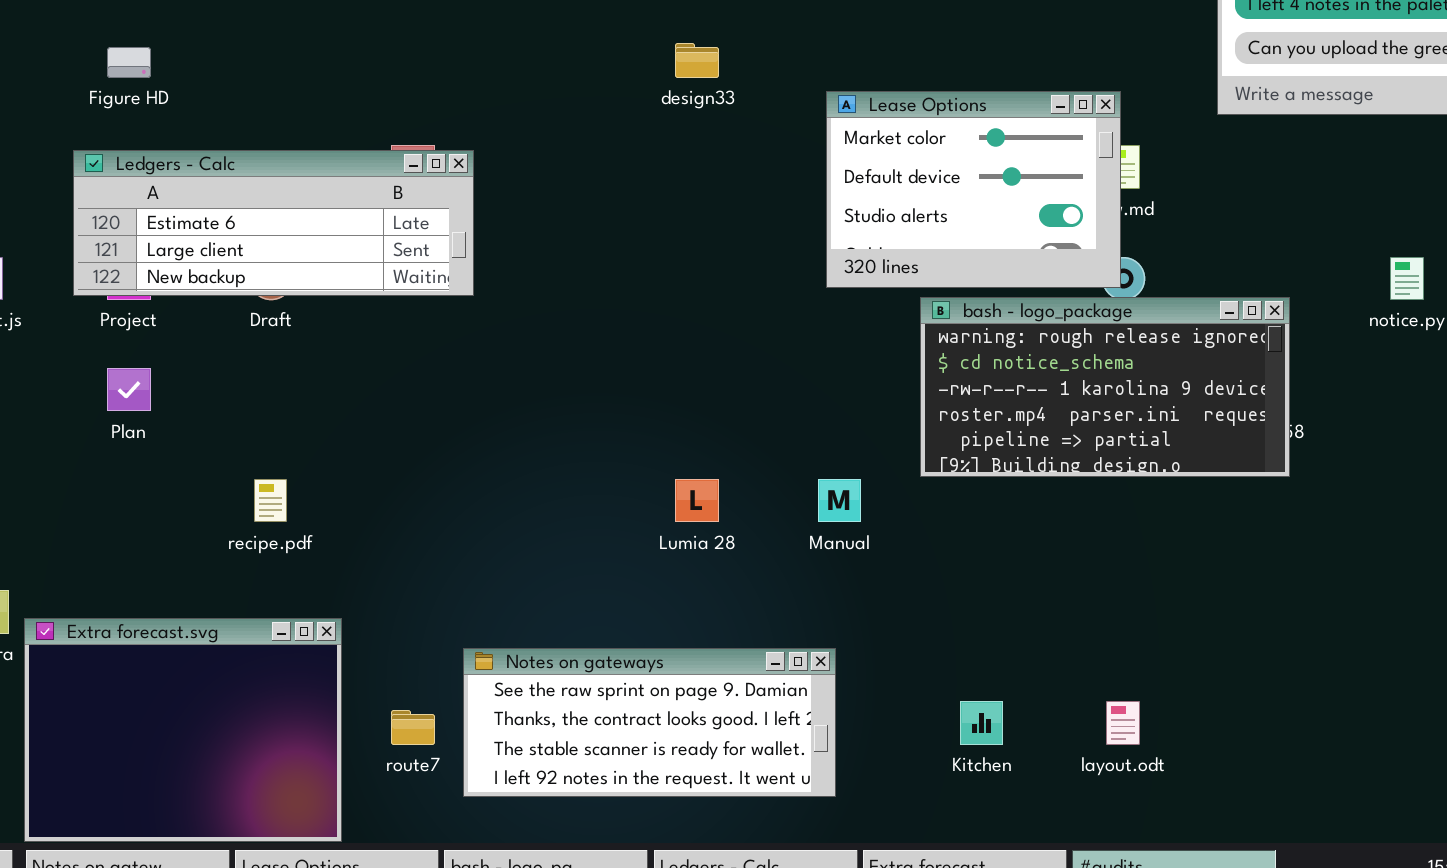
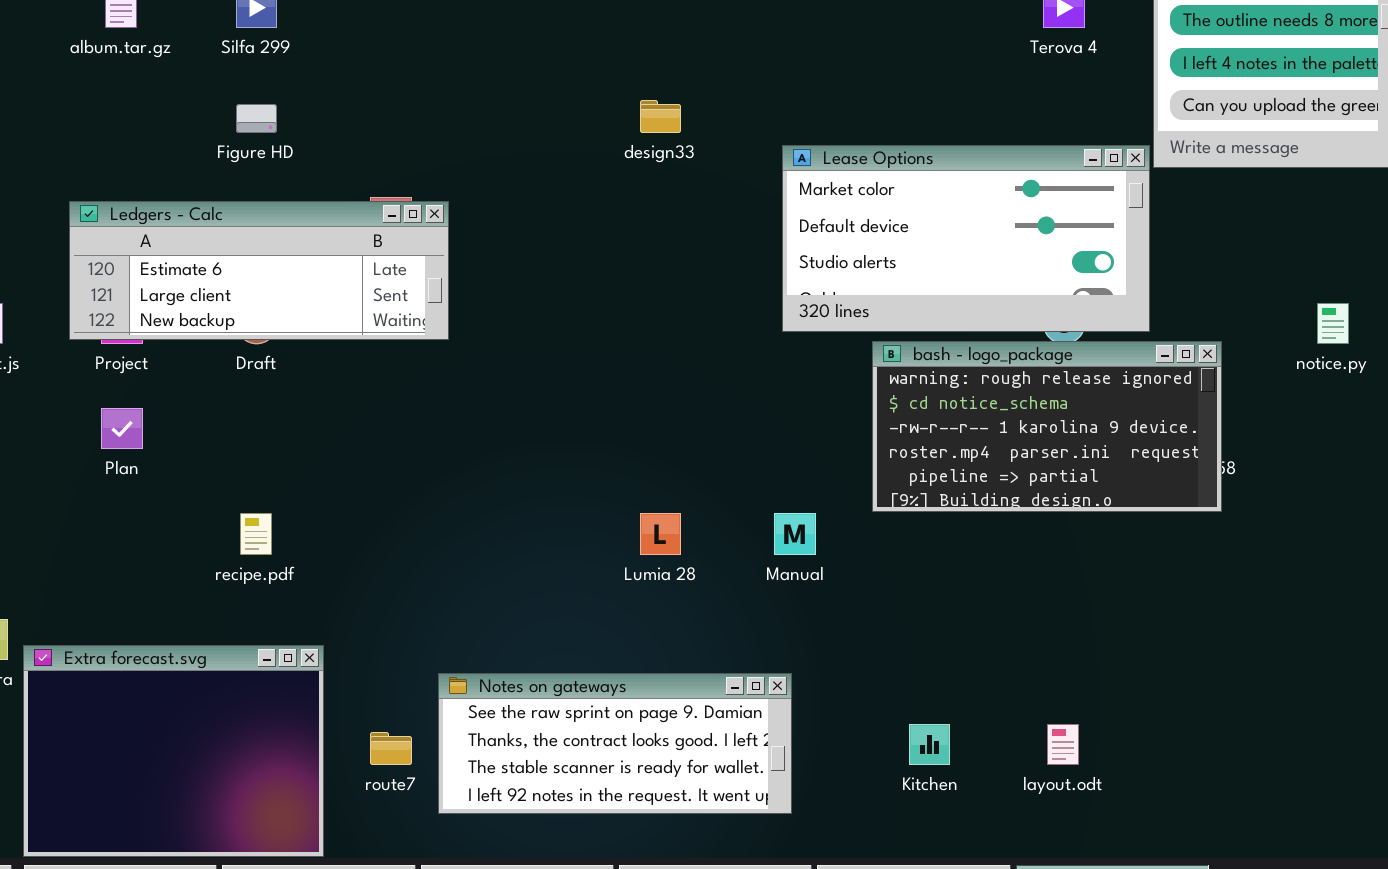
Figure HD: [107,47,151,78] -> [236,104,277,133], moved
Lease Options: [826,91,1121,288] -> [782,145,1150,332], resized

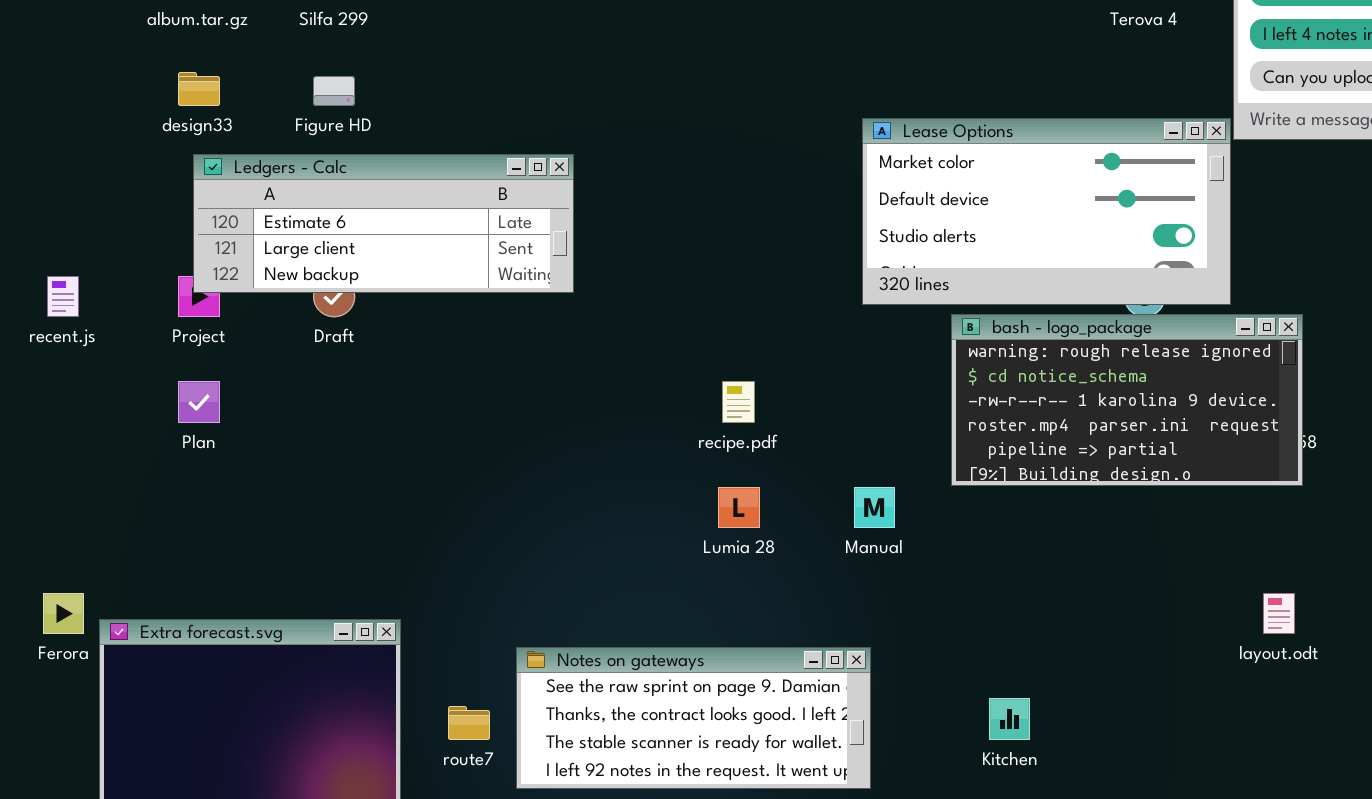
design33: [640,100,681,133] -> [178,72,220,106], moved
Ledgers - Calc: [69,201,449,340] -> [193,154,574,293], moved
recipe.pdf: [240,513,272,555] -> [722,381,755,423], moved
layout.odt: [1047,724,1079,765] -> [1263,593,1295,634], moved

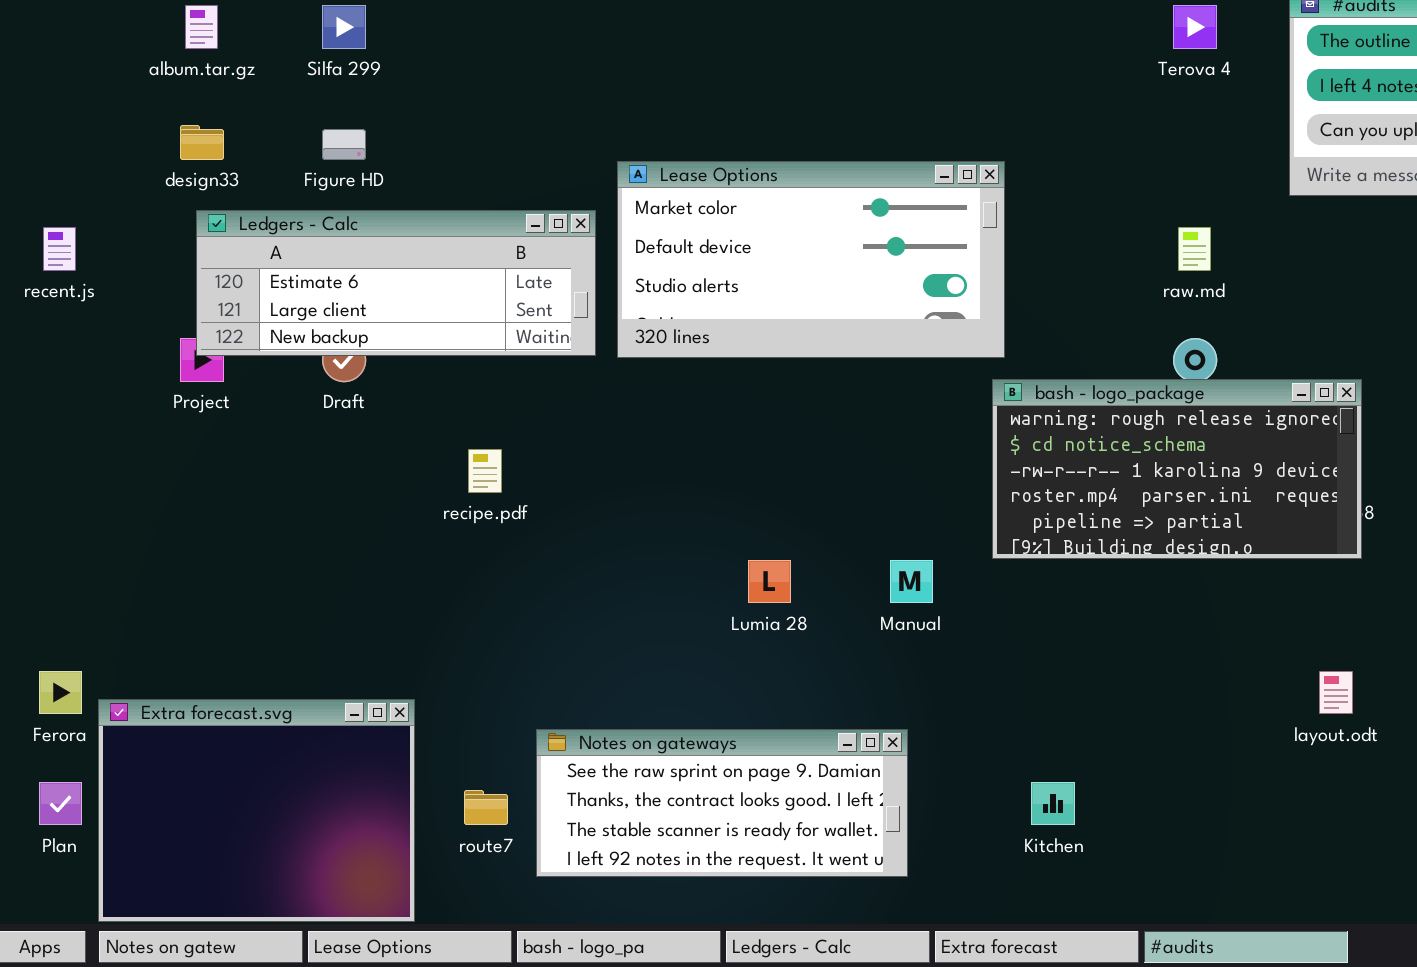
Lease Options: [862,118,1231,305] -> [617,161,1005,358], moved
recent.js: [47,276,79,317] -> [43,227,76,271], moved
Plan: [178,381,220,423] -> [39,782,82,825], moved
recipe.pdf: [722,381,755,423] -> [468,449,502,493], moved

